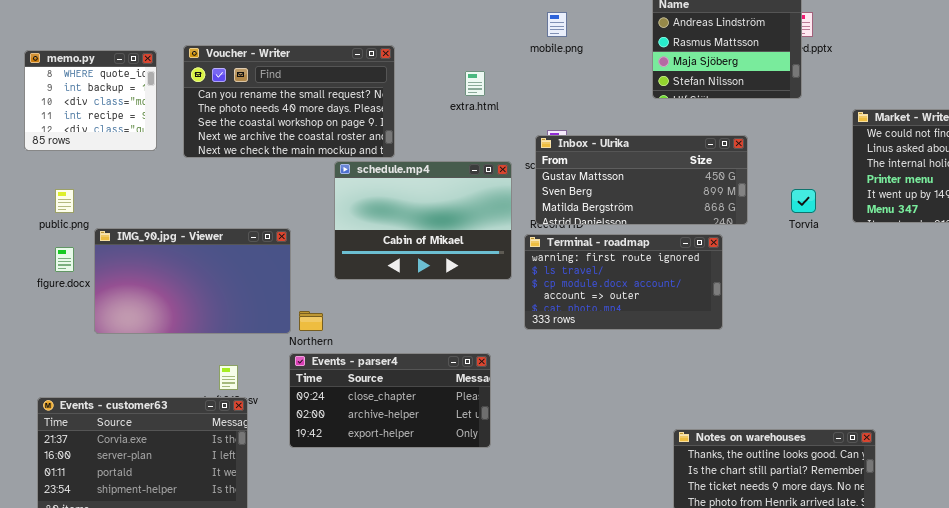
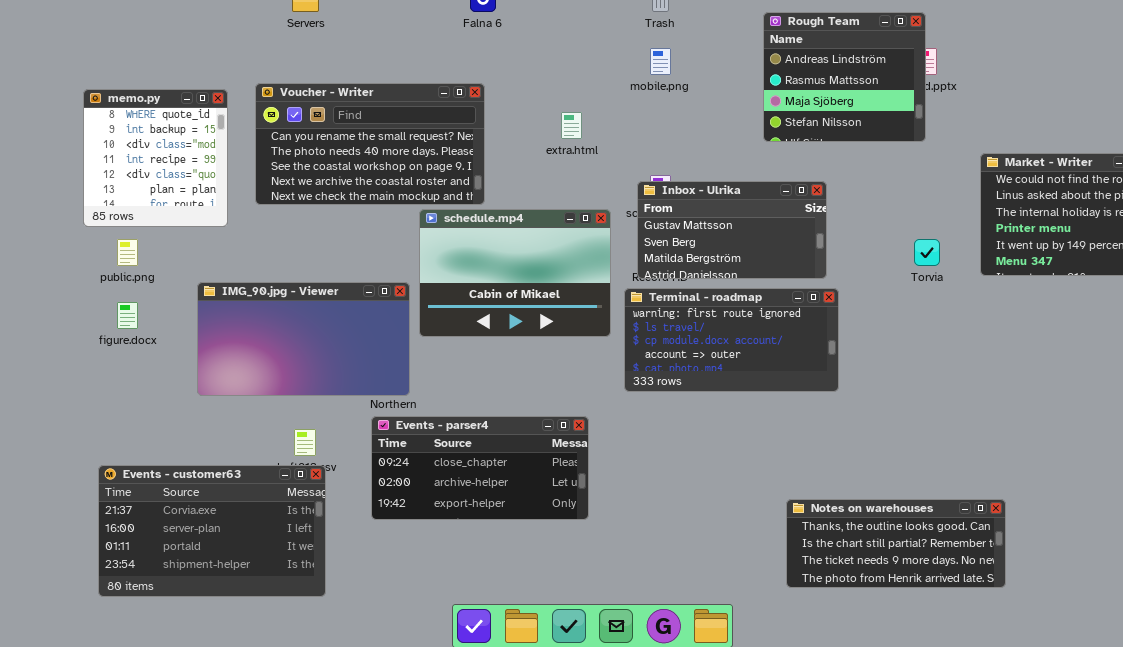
memo.py: [24,50,157,151] -> [83,89,228,227], resized
Inbox - Ulrika: [535,135,748,225] -> [637,181,827,279], resized
IMG_90.jpg - Viewer: [94,228,291,334] -> [197,282,410,396], moved

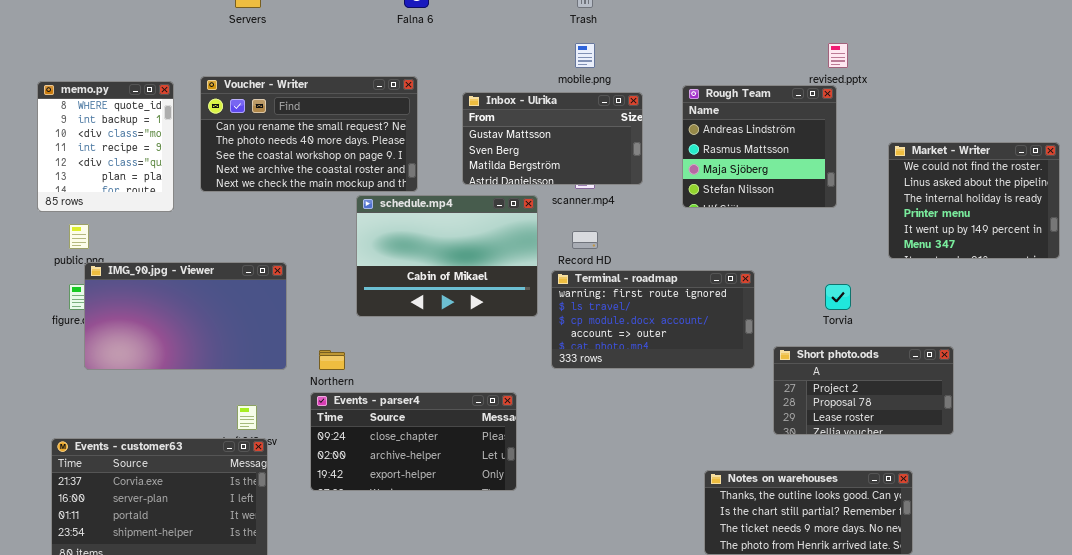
Rough Team: [763,12,926,142] -> [682,85,837,208], moved
Inbox - Ulrika: [637,181,827,279] -> [462,92,643,185], moved
Torvia: [914,239,940,266] -> [825,284,851,310], moved
IMG_90.jpg - Viewer: [197,282,410,396] -> [84,262,287,370], moved
Short photo.ods: none -> [773,346,954,435], opened

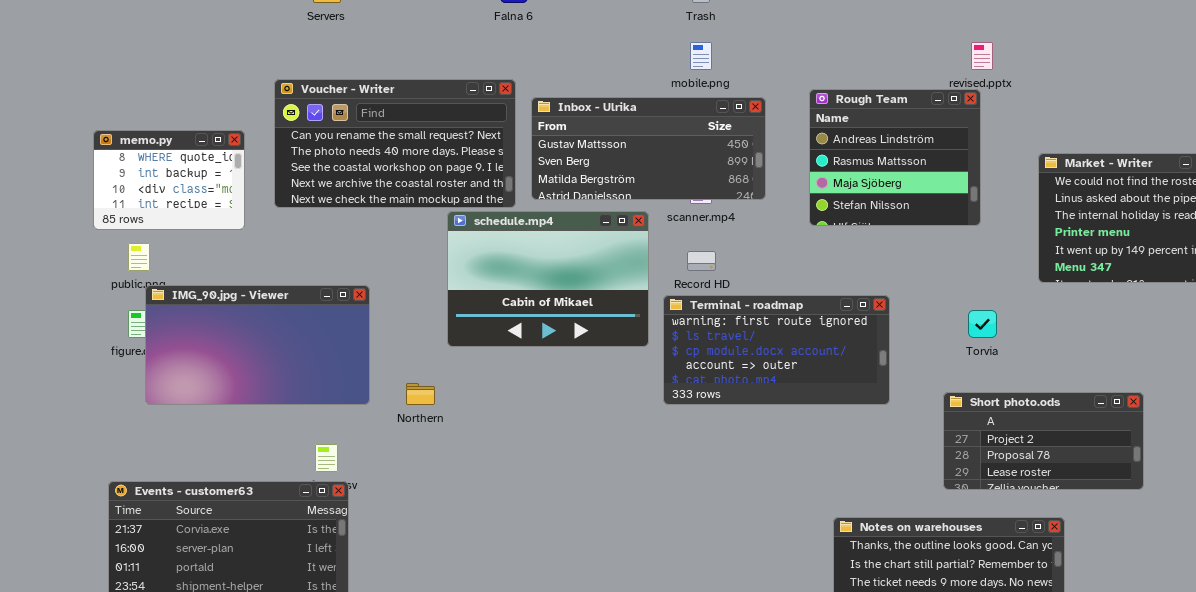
memo.py: [37,81,174,212] -> [93,130,245,230], resized
Inbox - Ulrika: [462,92,643,185] -> [531,97,766,200], resized
Short photo.ods: [773,346,954,435] -> [943,392,1144,490], moved
Events - parser4: [310,392,517,491] -> none, closed

